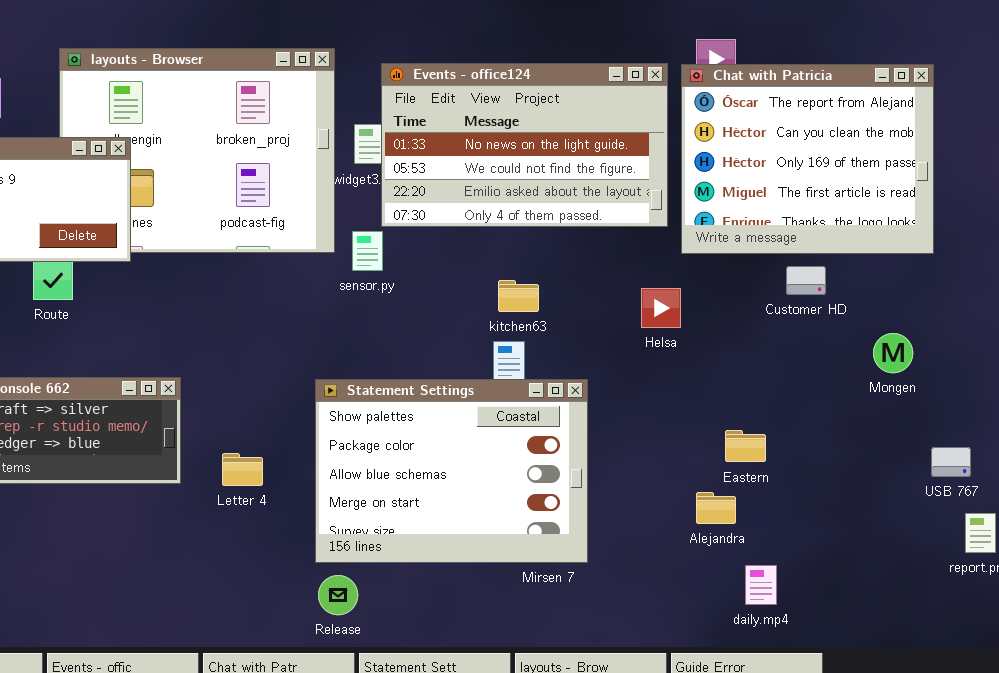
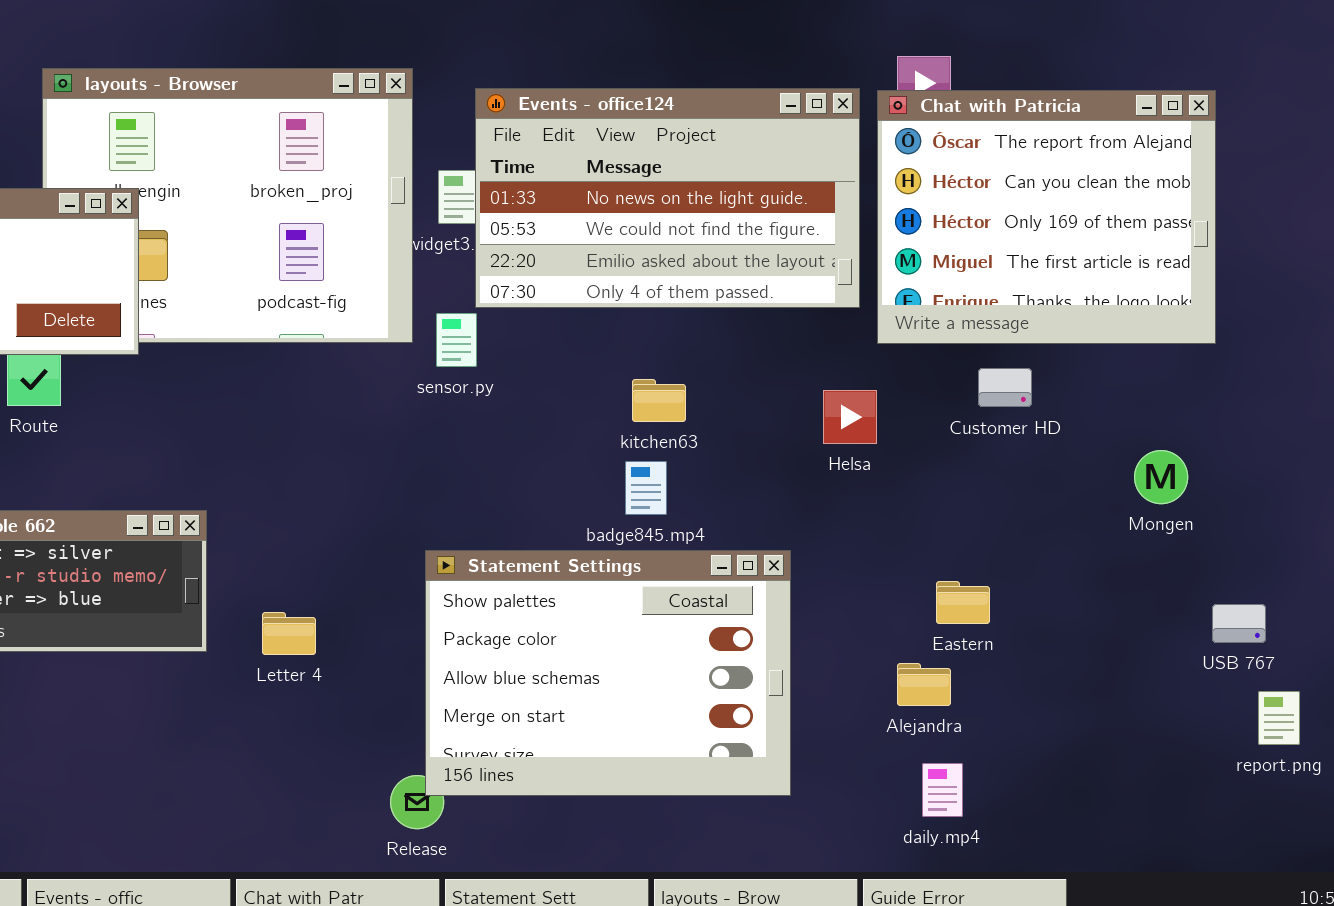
Customer HD: [786,266,826,295] -> [978,368,1032,407], moved
Statement Settings: [315,379,588,563] -> [425,550,791,796], moved
daily.mp4: [745,565,777,605] -> [922,763,963,817], moved

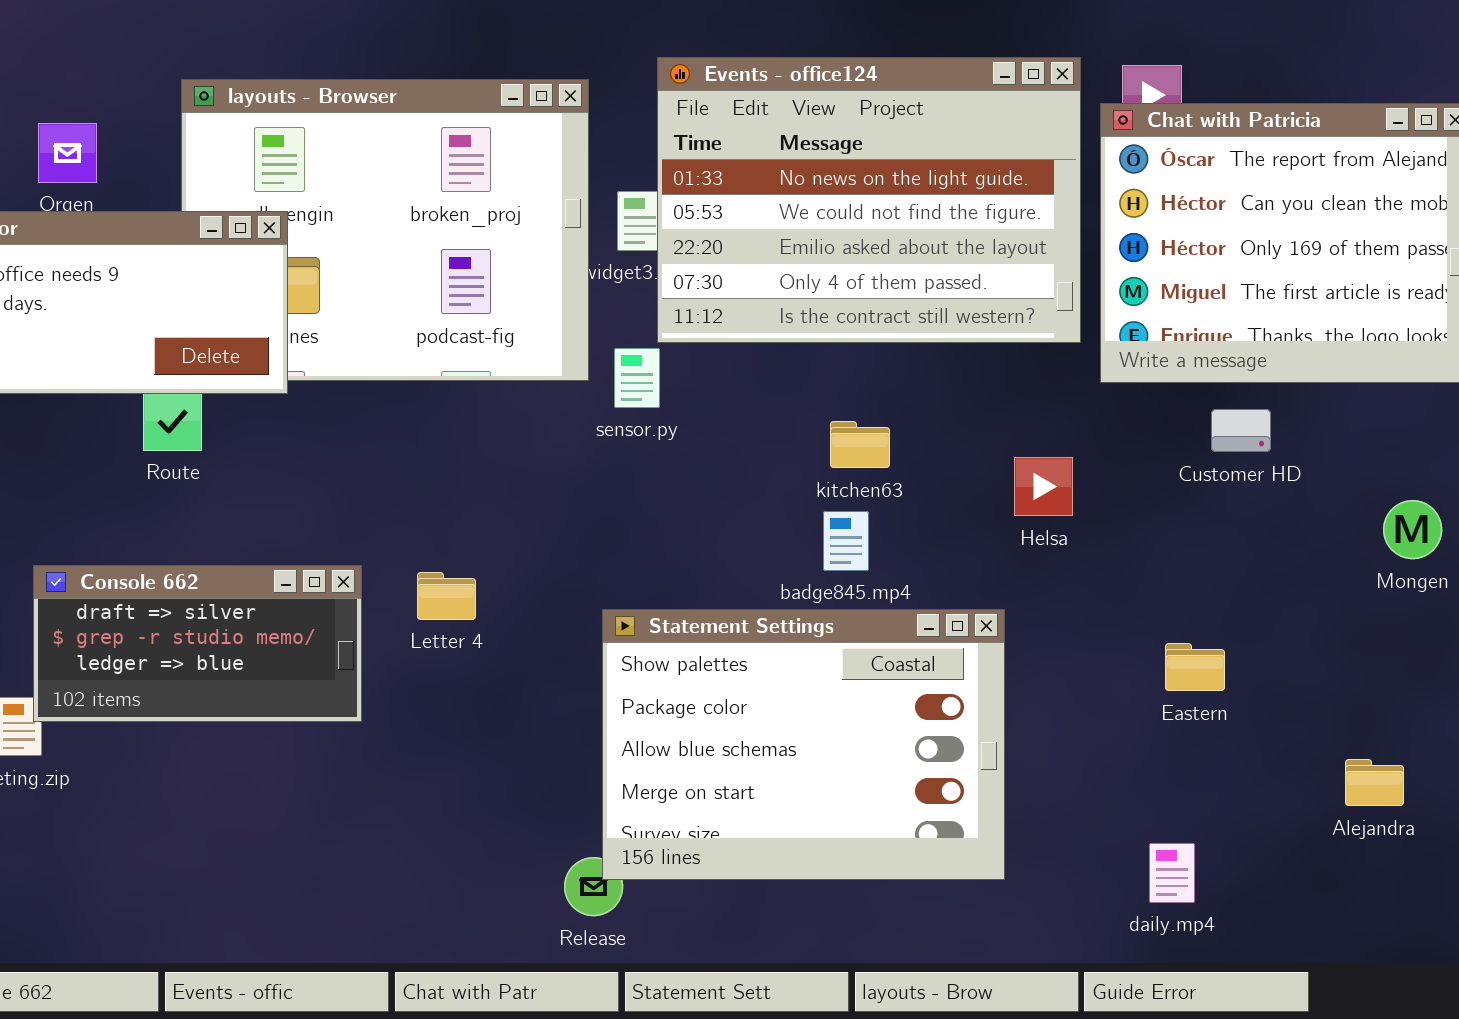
Events - office124: [475,88,860,308] -> [657,57,1081,343], resized
Helsa: [823,390,877,444] -> [1014,457,1073,516], moved
Letter 4: [262,612,316,655] -> [417,572,476,620], moved
Alejandra: [897,663,951,706] -> [1345,759,1404,806], moved

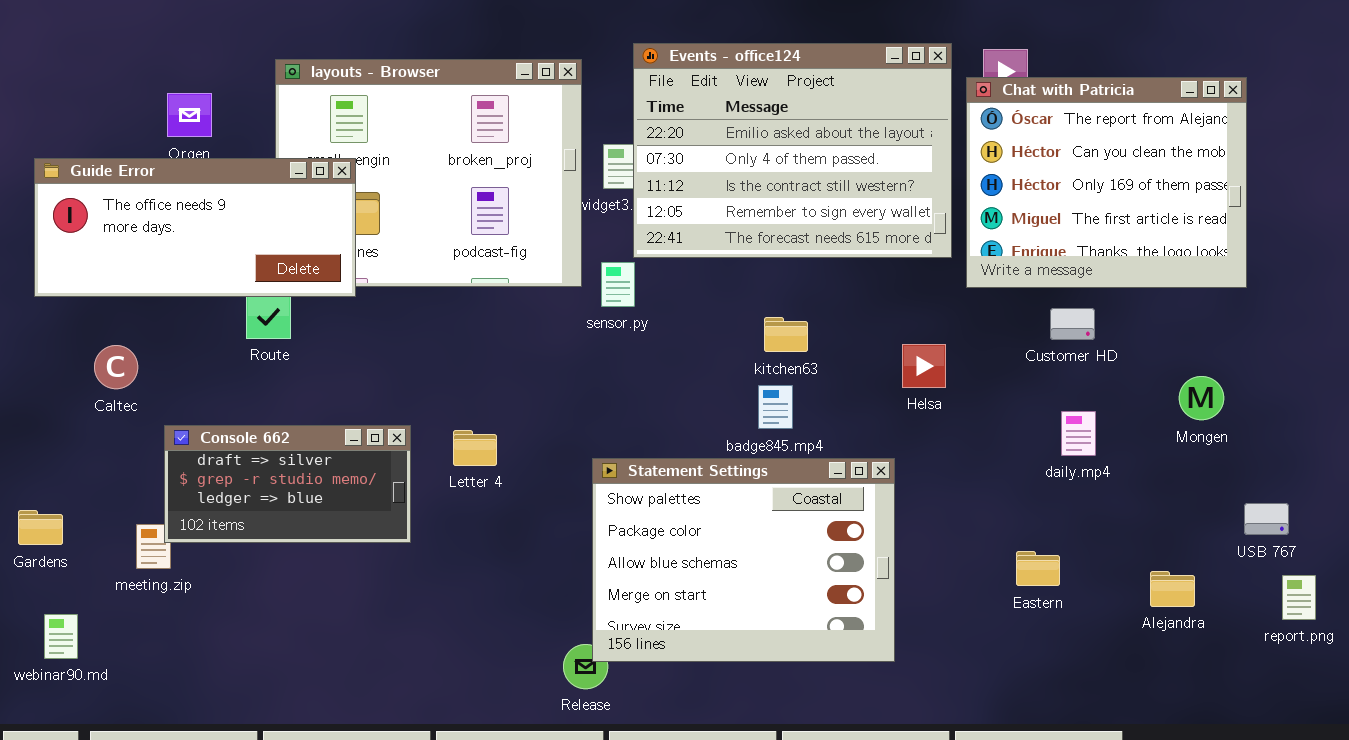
Events - office124: [657,57,1081,343] -> [633,43,952,258], scrolled down 2 rows
Eastern: [1165,643,1225,691] -> [1016,551,1060,586], moved
daily.mp4: [1149,843,1195,903] -> [1061,411,1096,456], moved

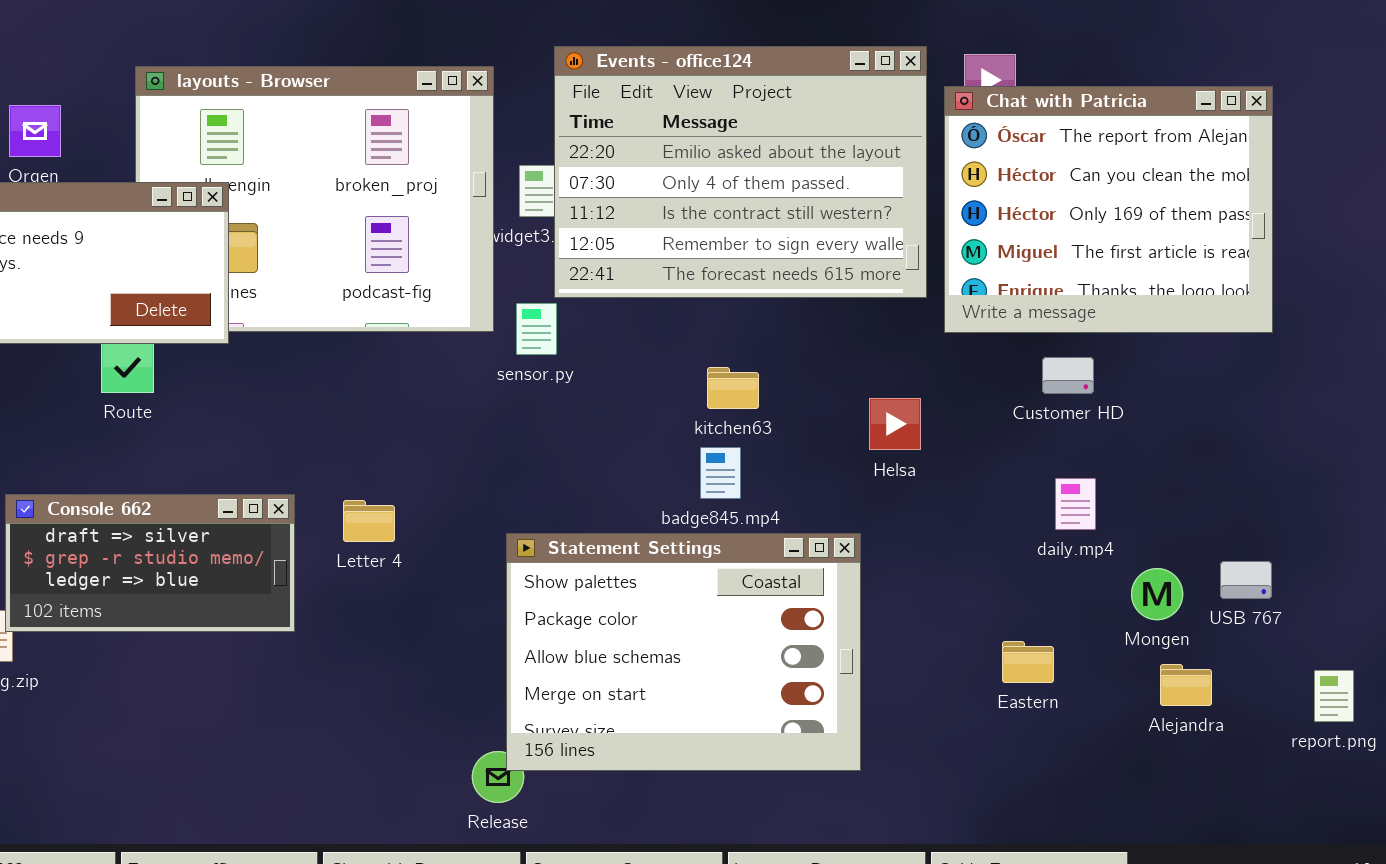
Mongen: [1179,376,1224,420] -> [1131,568,1183,620], moved
USB 767: [1244,503,1289,535] -> [1220,561,1272,599], moved

